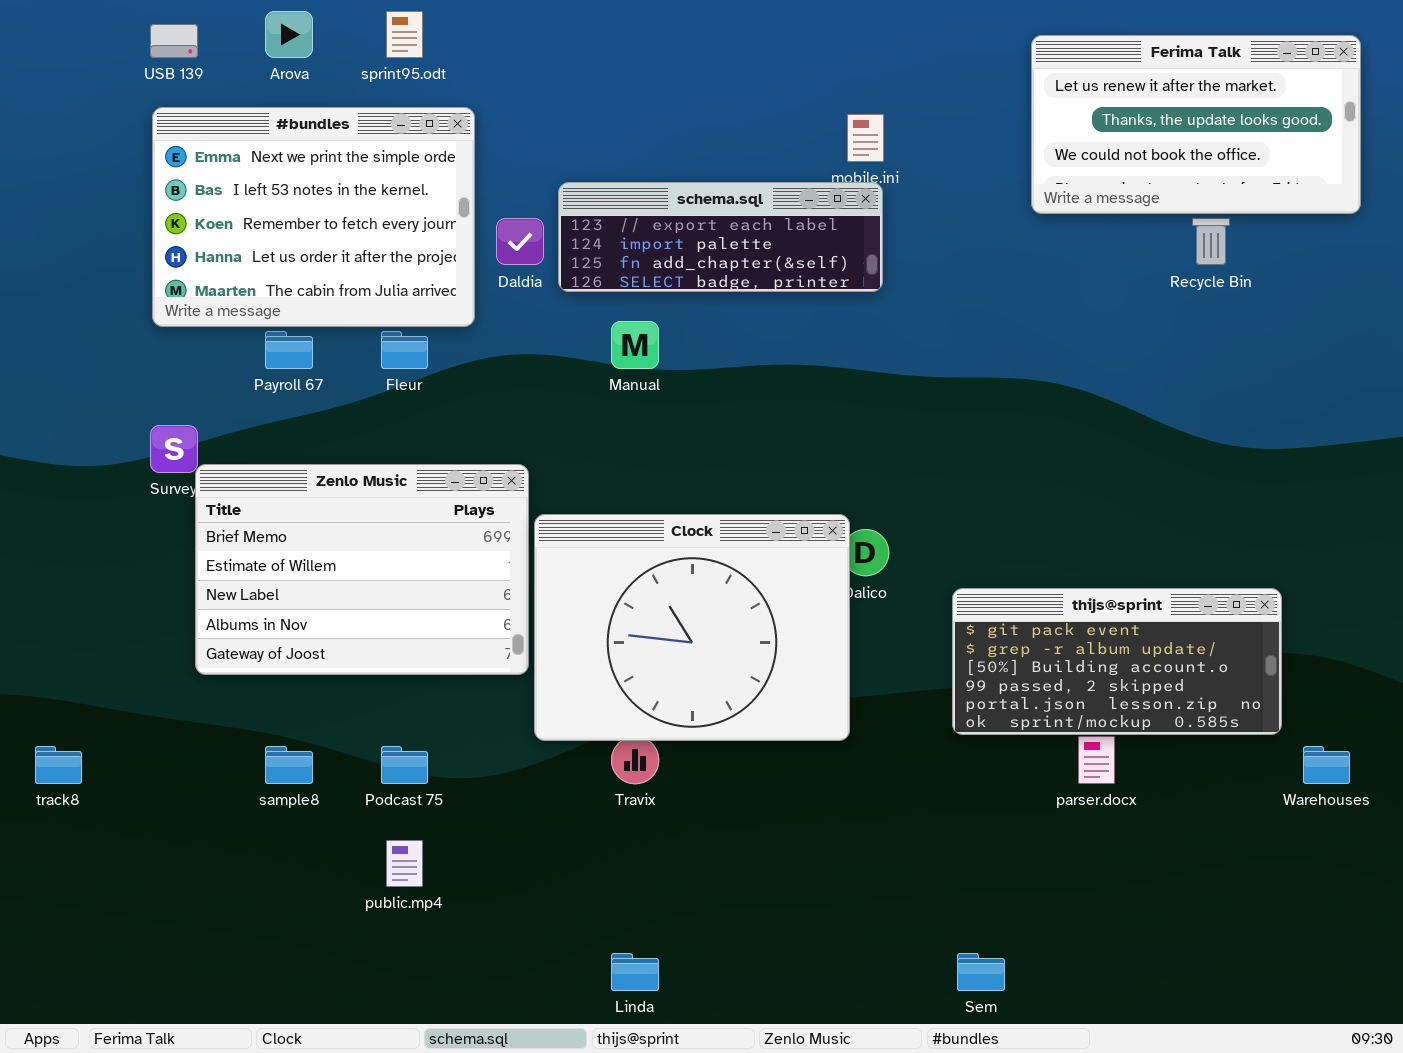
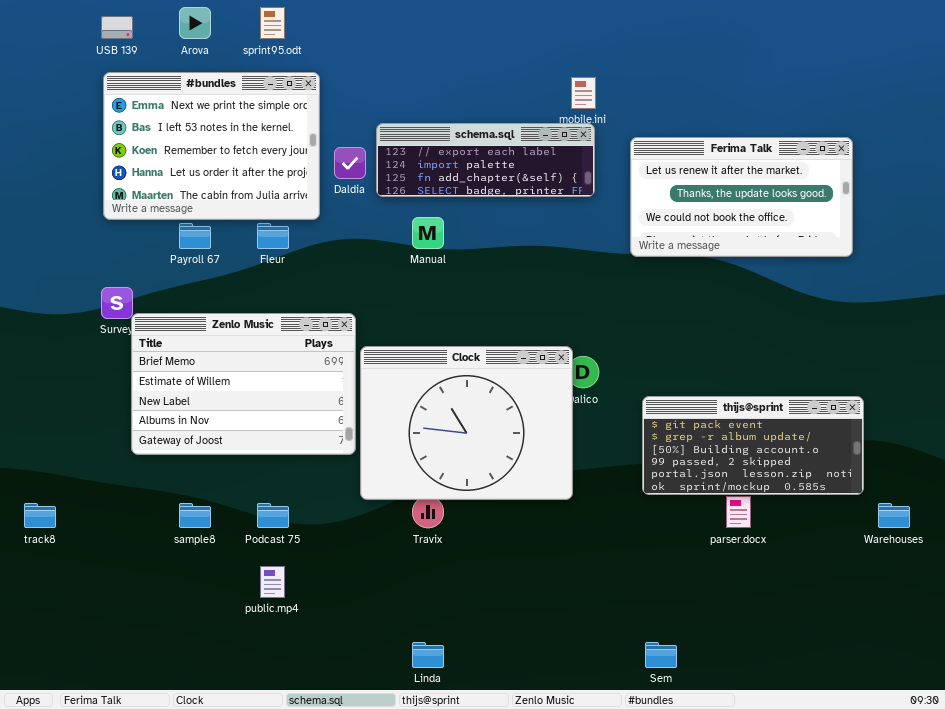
Ferima Talk: [1031,35,1361,214] -> [630,137,853,257], moved

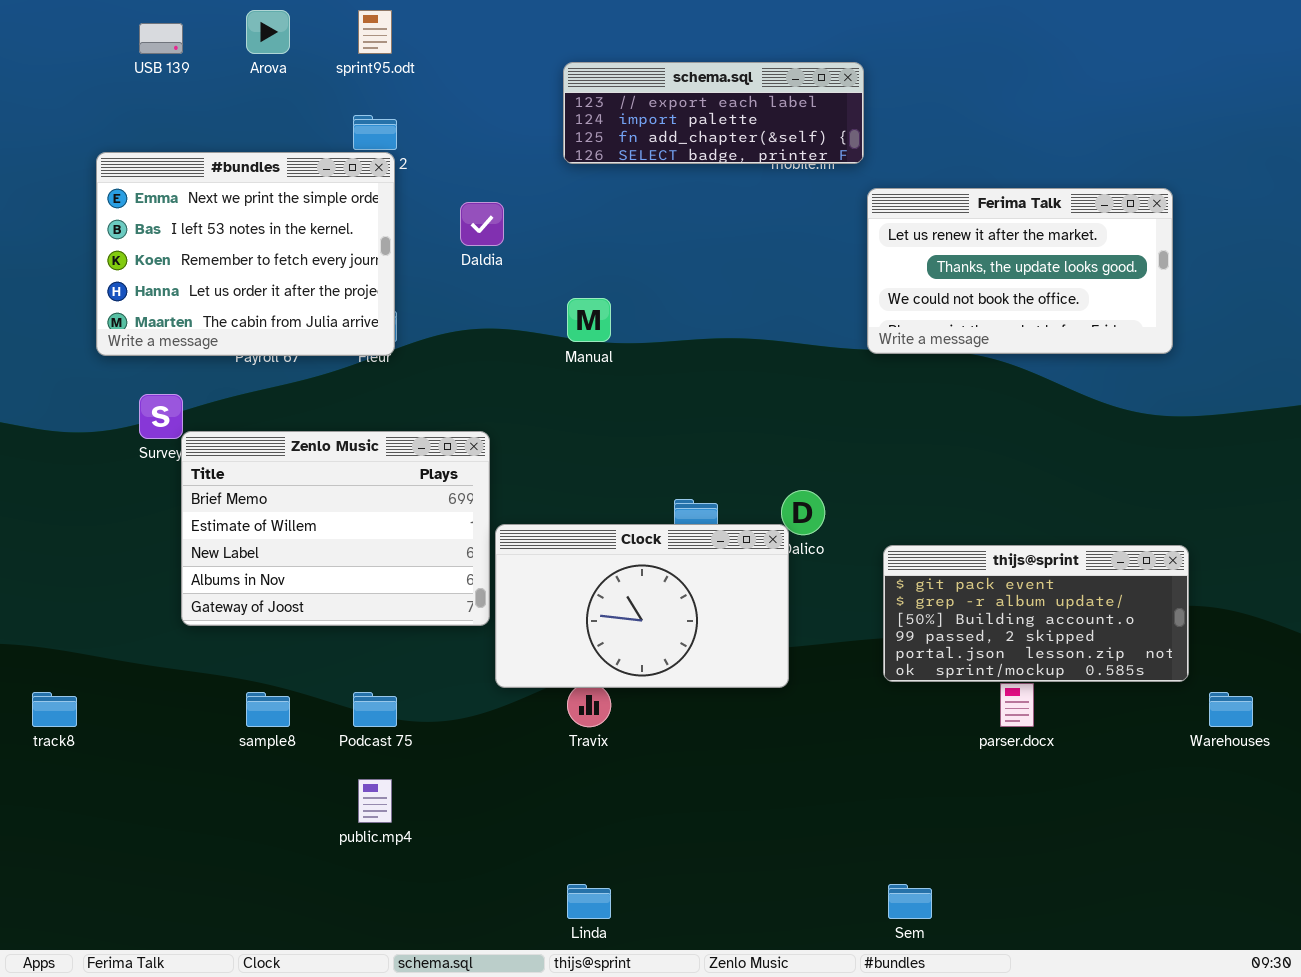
#bundles: [103,72,320,220] -> [96,152,395,356], moved
schema.sql: [376,123,595,197] -> [563,62,864,164], moved
Clock: [360,346,573,500] -> [495,524,789,688], resized

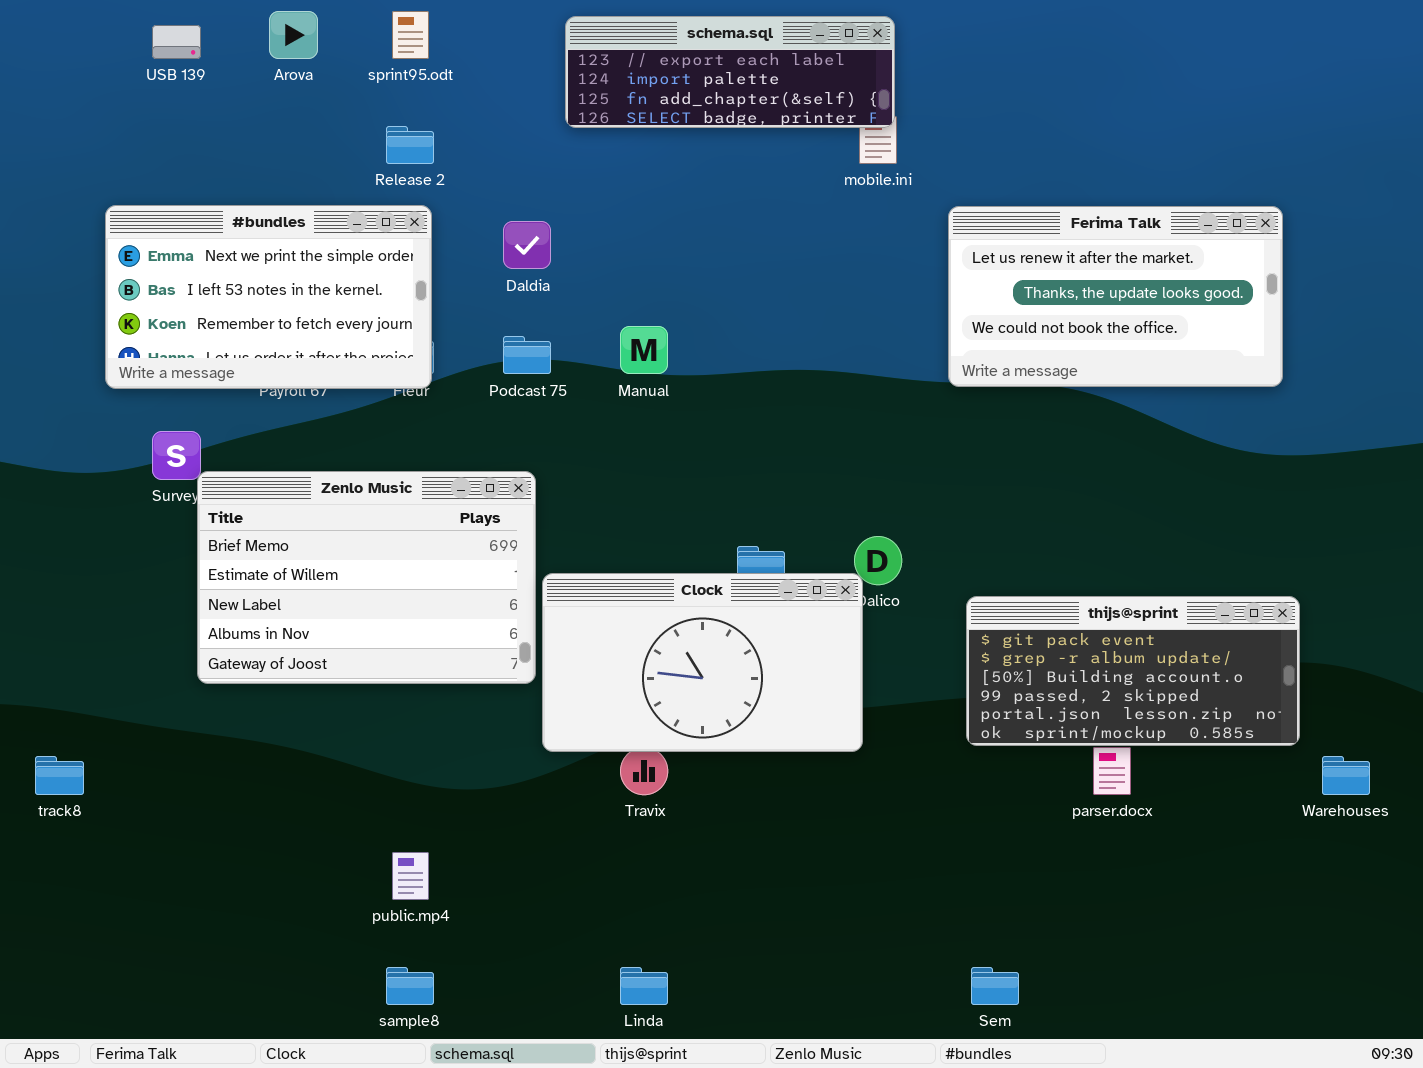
schema.sql: [563,62,864,164] -> [565,16,895,128], moved
#bundles: [96,152,395,356] -> [105,205,432,389], resized
sample8: [246,692,290,727] -> [386,967,434,1005], moved
Podcast 75: [353,692,397,727] -> [503,336,551,374], moved

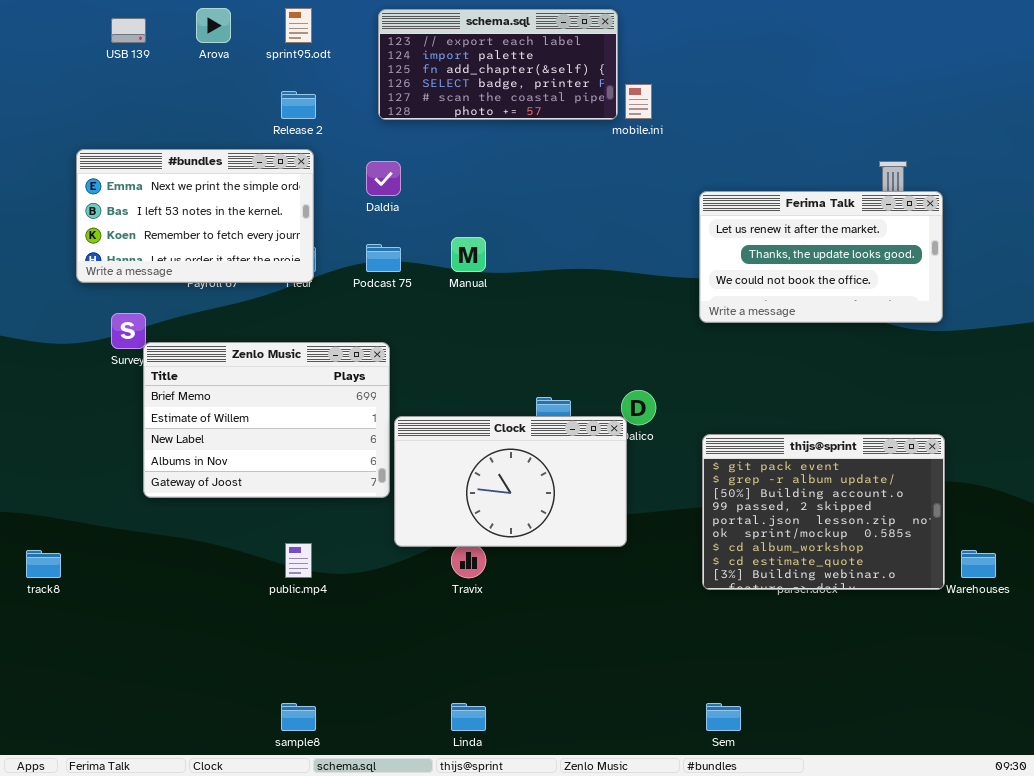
schema.sql: [565,16,895,128] -> [378,9,618,120], moved, resized
Ferima Talk: [948,206,1283,387] -> [699,191,943,323], moved
thijs@sprint: [966,596,1300,746] -> [702,434,945,590], resized
public.mp4: [392,852,429,900] -> [285,543,312,578], moved

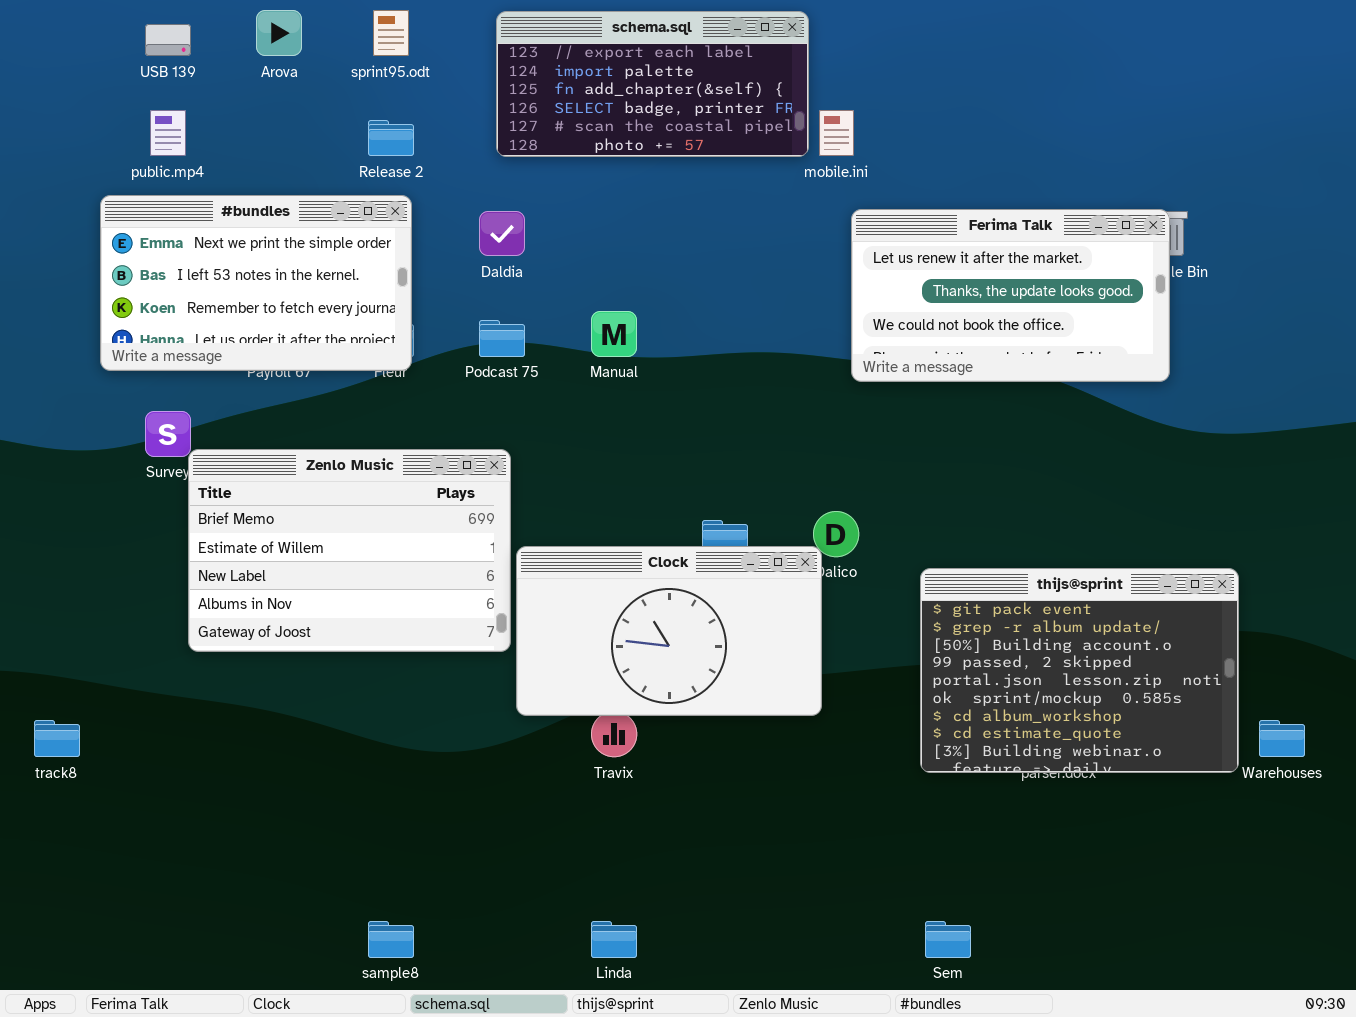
Ferima Talk: [699,191,943,323] -> [851,209,1170,382], moved
public.mp4: [285,543,312,578] -> [150,110,186,156], moved

